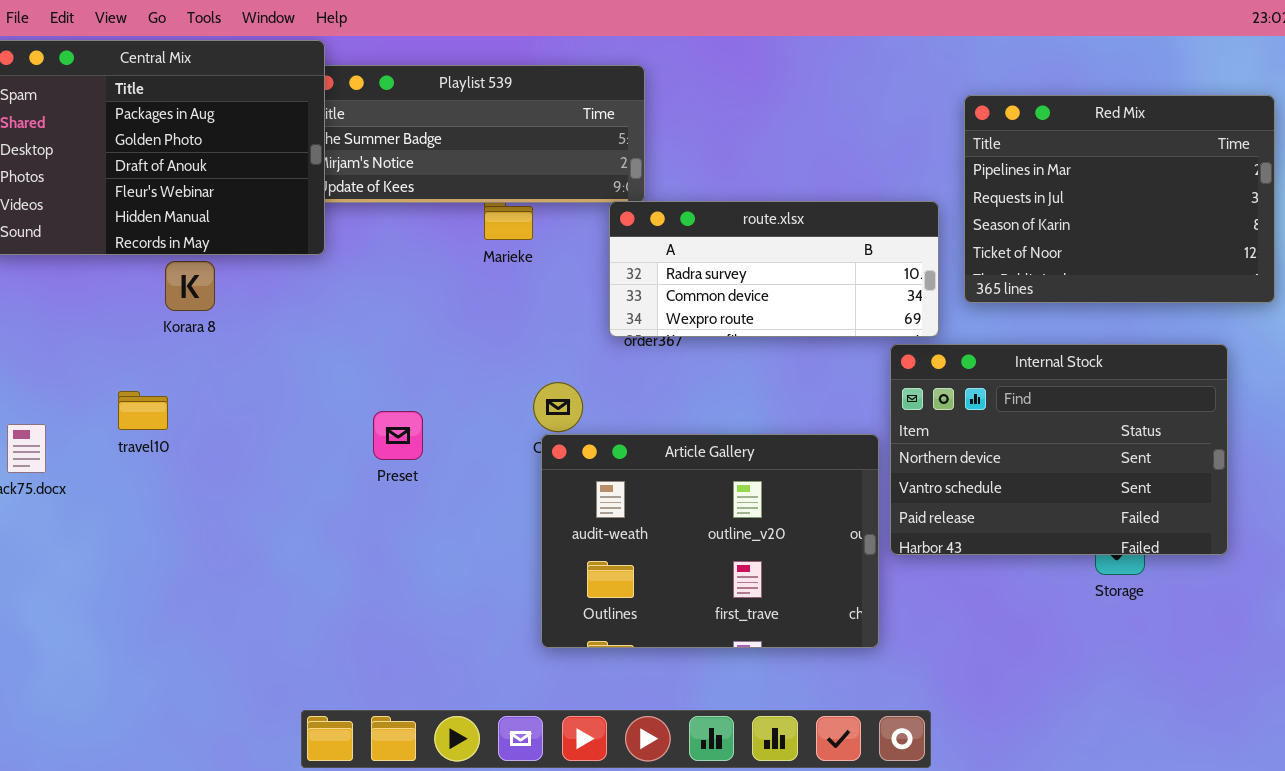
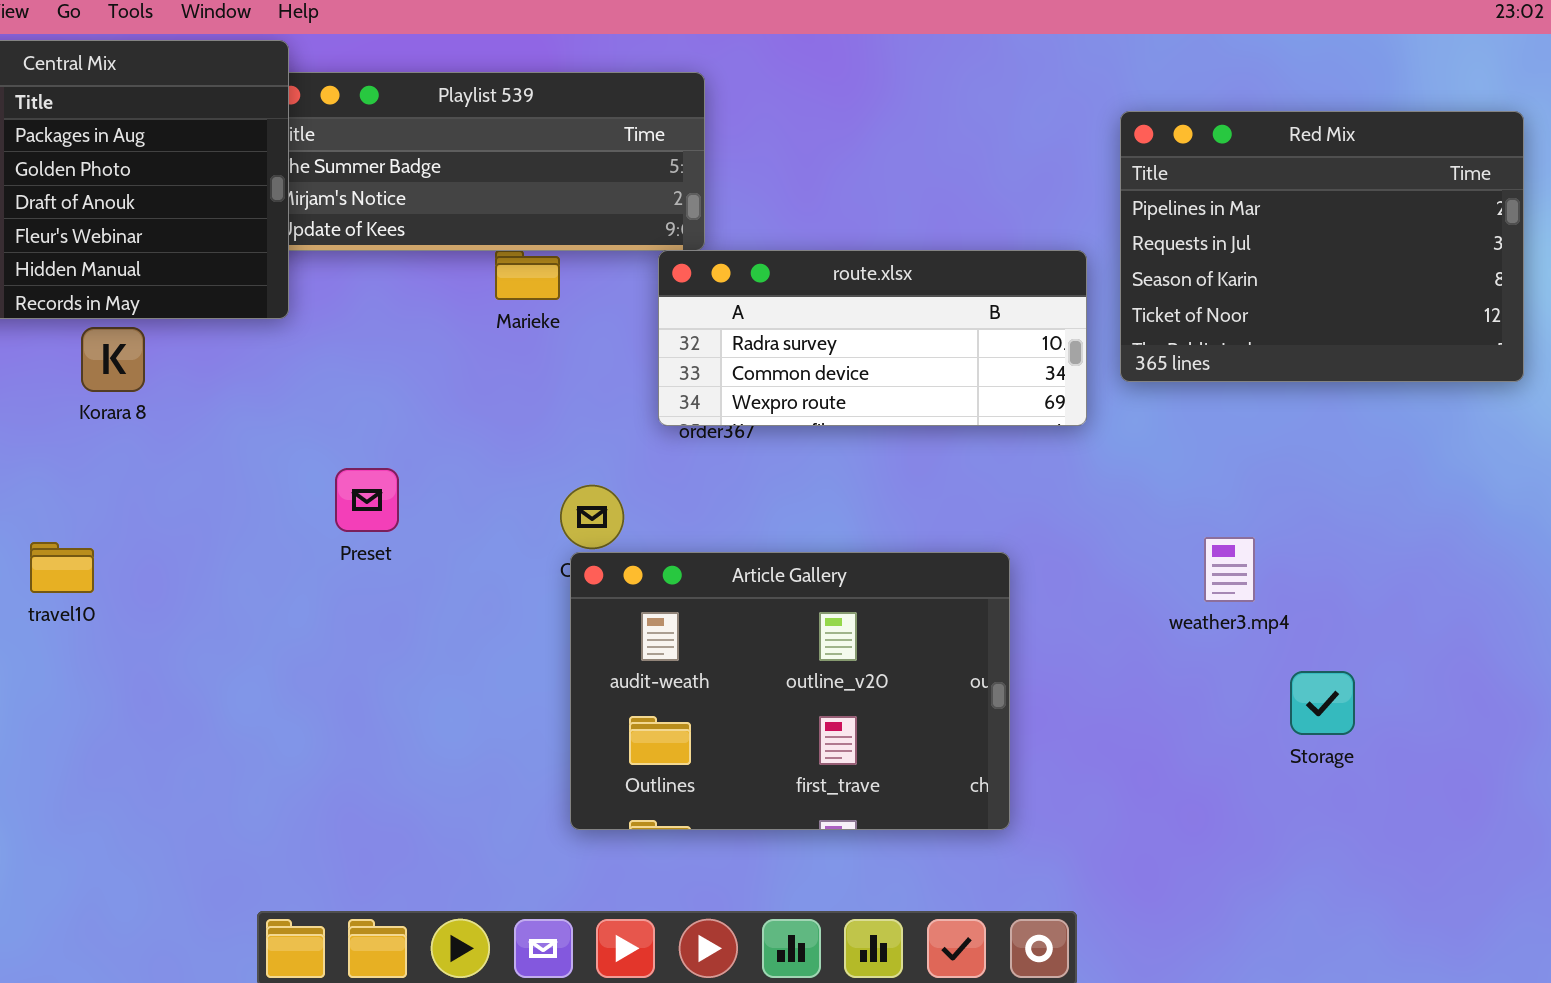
Internal Stock: [890,344,1228,555] -> none, closed
travel10: [118,391,168,430] -> [30,542,94,593], moved
Preset: [373,411,423,460] -> [335,468,399,532], moved

